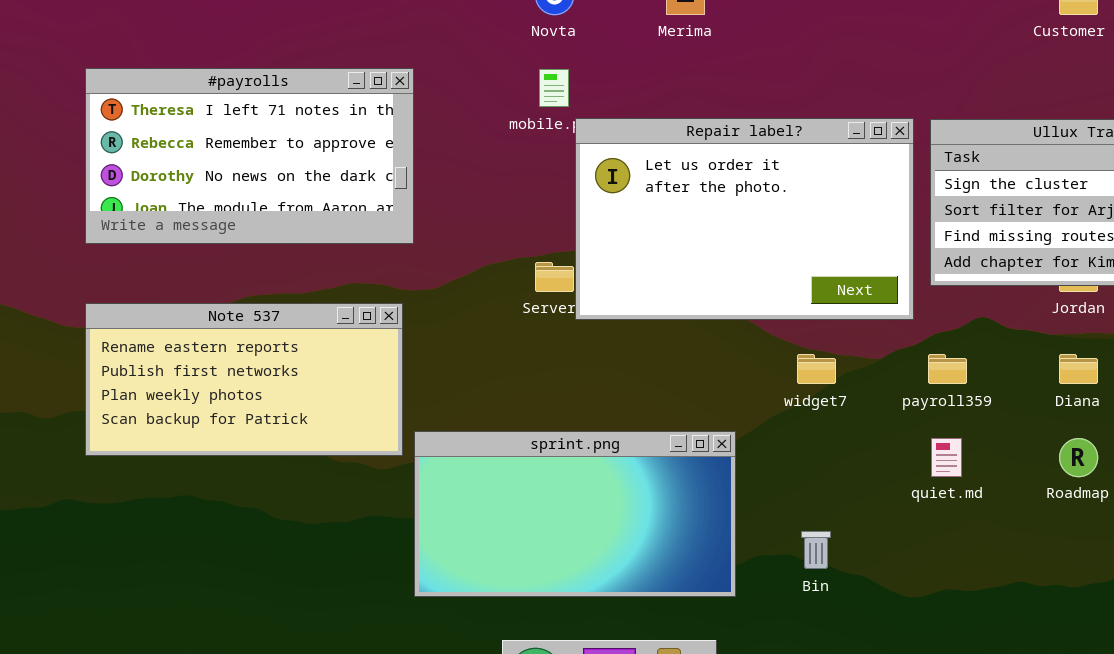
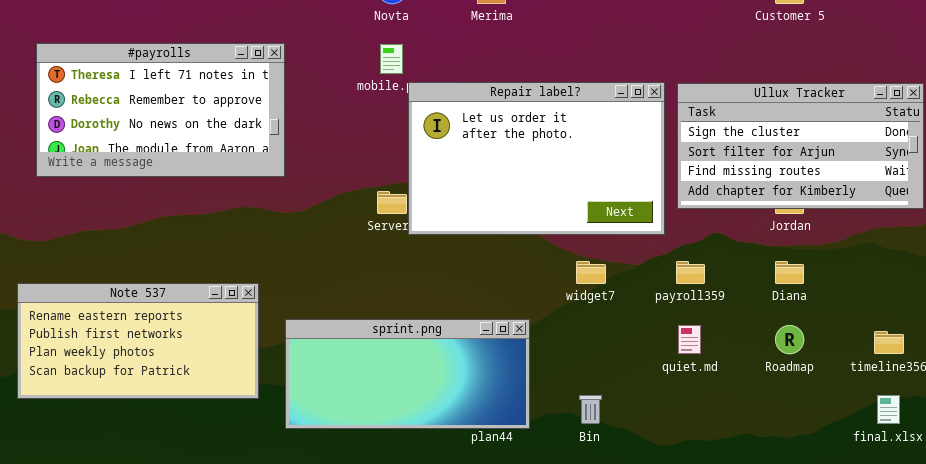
Note 537: [85,303,403,456] -> [17,283,259,399], moved
sprint.png: [414,431,736,597] -> [285,319,530,429], resized

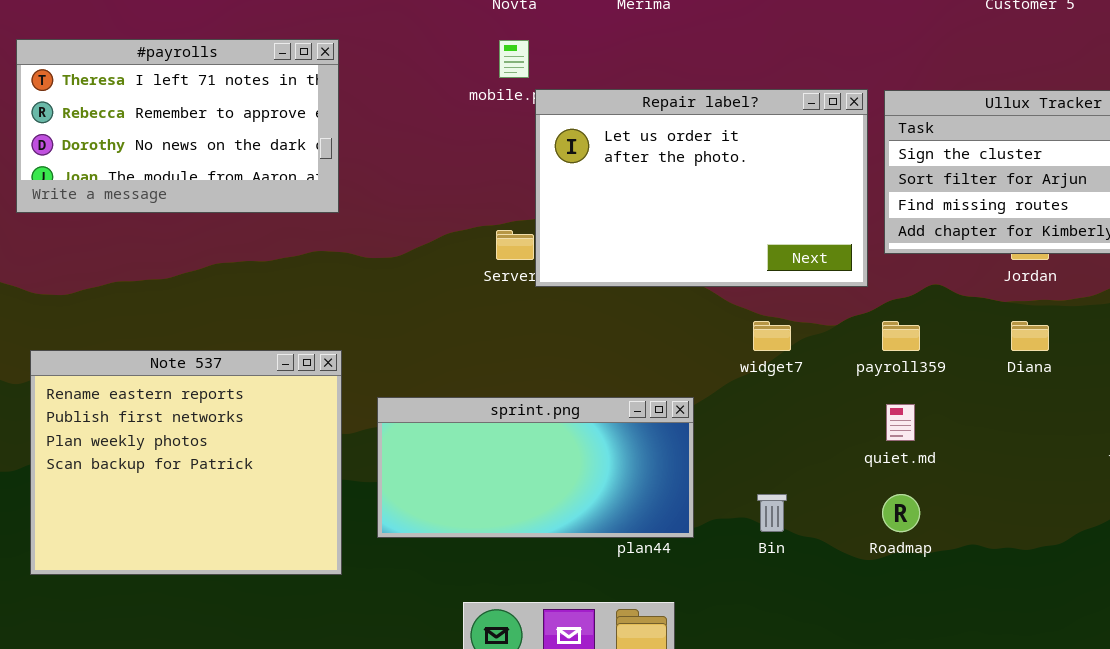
#payrolls: [36,43,285,177] -> [16,39,339,213], moved
Note 537: [17,283,259,399] -> [30,350,342,575], resized
Roadmap: [775,325,804,354] -> [882,494,920,532], moved

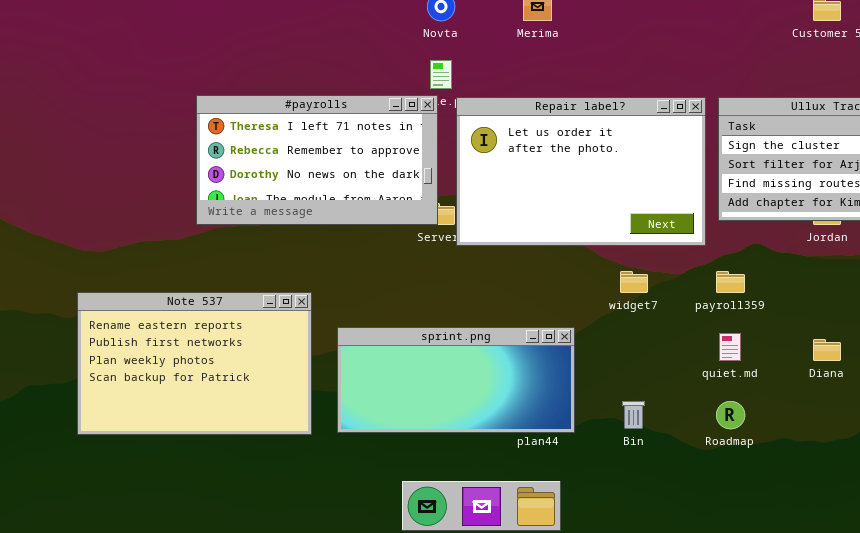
#payrolls: [16,39,339,213] -> [196,95,438,225], moved
Diana: [1011,321,1049,351] -> [813,339,841,361], moved
Note 537: [30,350,342,575] -> [77,292,312,435], resized

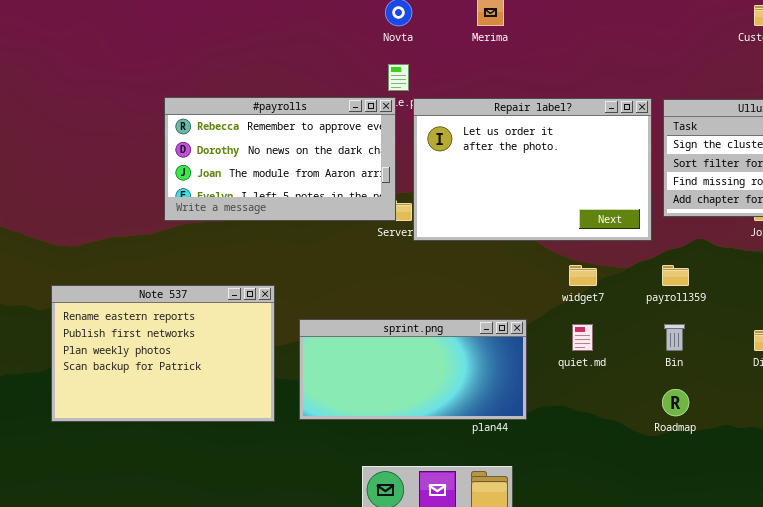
#payrolls: [196,95,438,225] -> [164,97,396,221], scrolled down 1 row
quiet.md: [719,333,741,361] -> [572,324,593,351], moved
Bin: [622,401,645,429] -> [664,324,685,351], moved

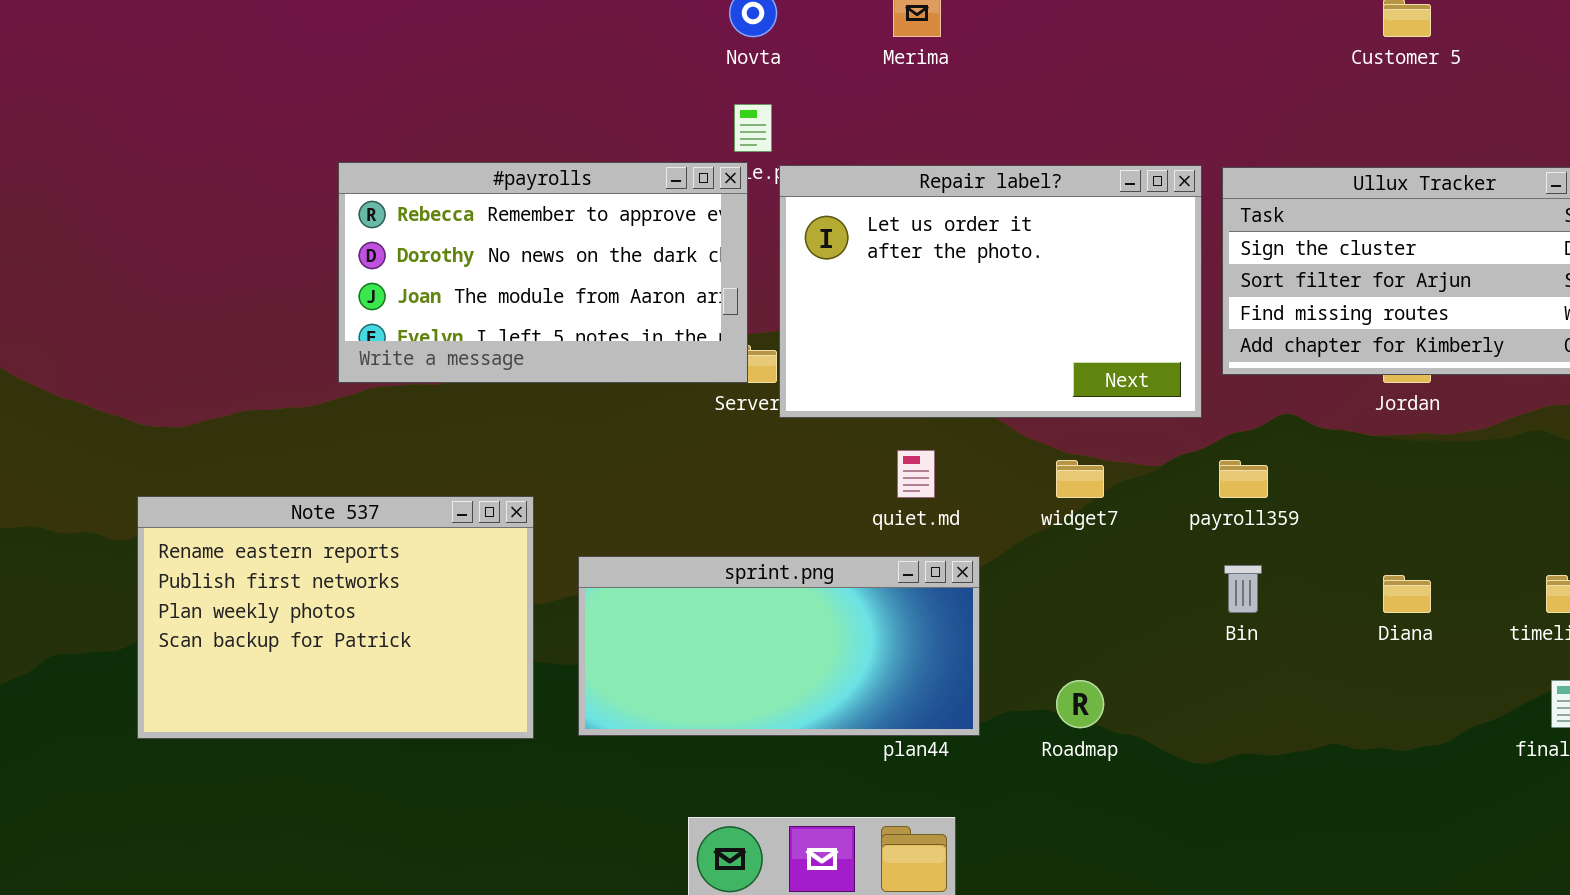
quiet.md: [572,324,593,351] -> [897,450,935,498], moved
Roadmap: [662,389,689,416] -> [1056,680,1104,728], moved

